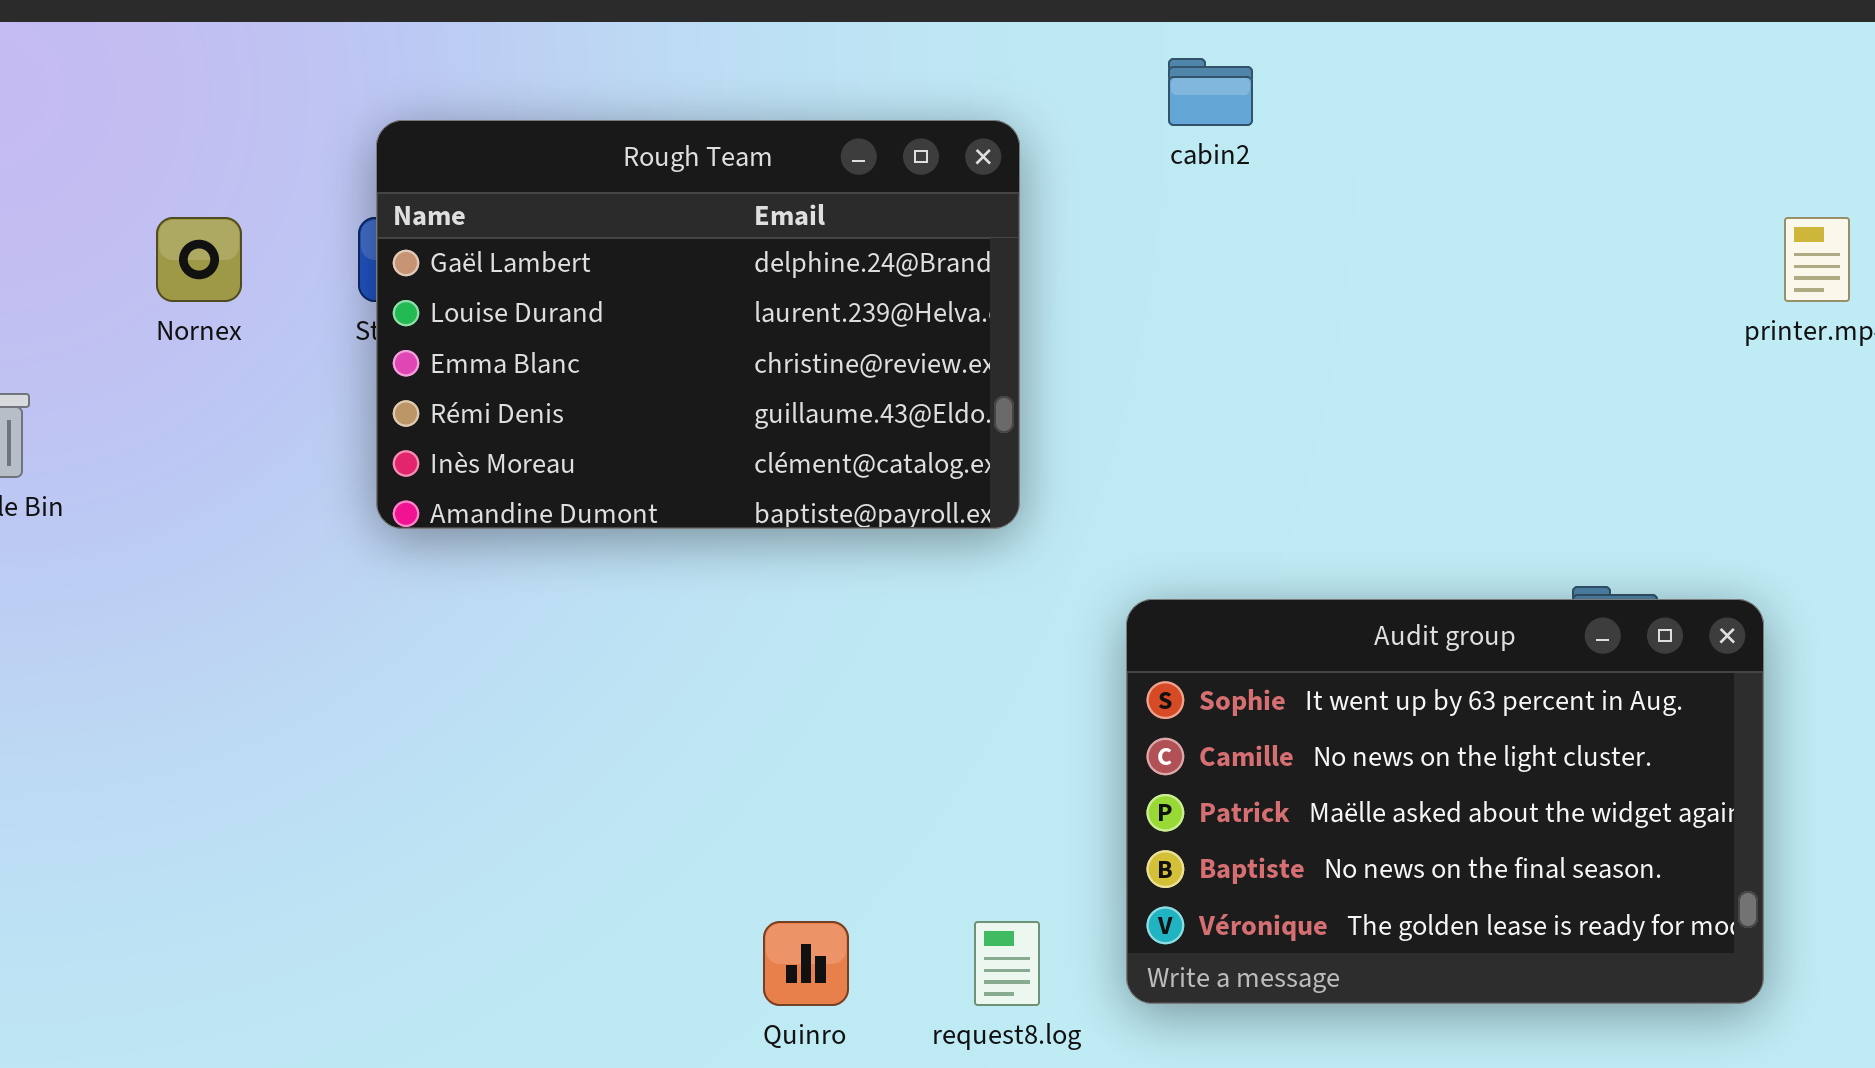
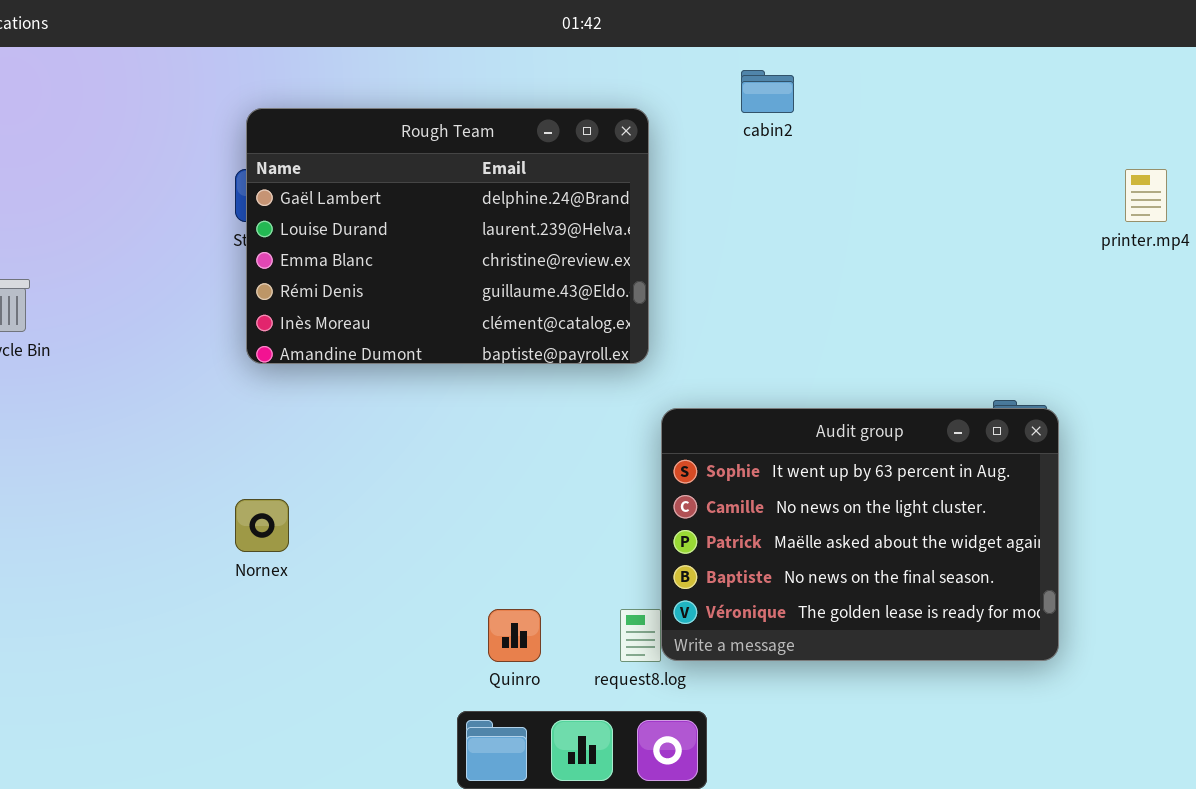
Nornex: [156,217,242,302] -> [235,499,289,552], moved
Audit group: [1126,599,1764,1004] -> [661,408,1059,661], moved

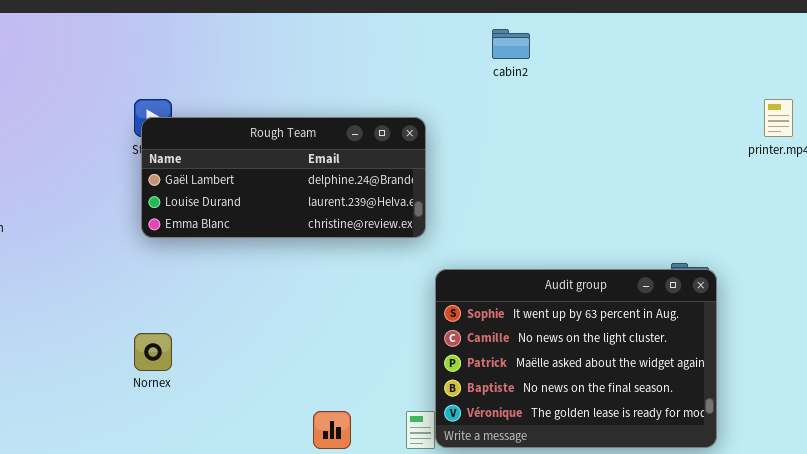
Rough Team: [246,108,649,364] -> [141,117,426,238], resized

